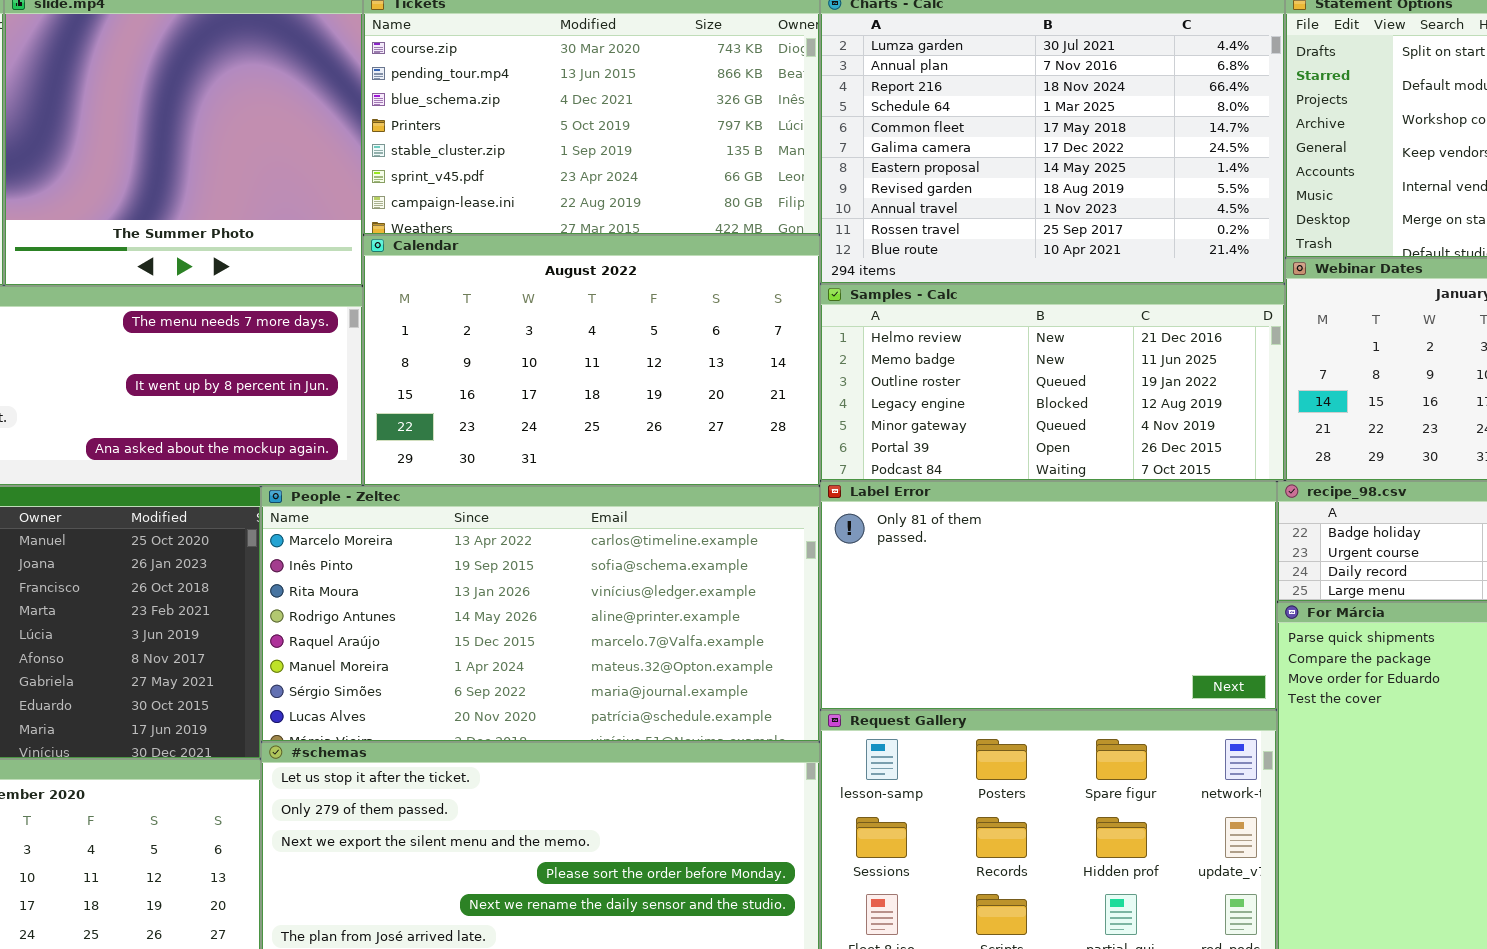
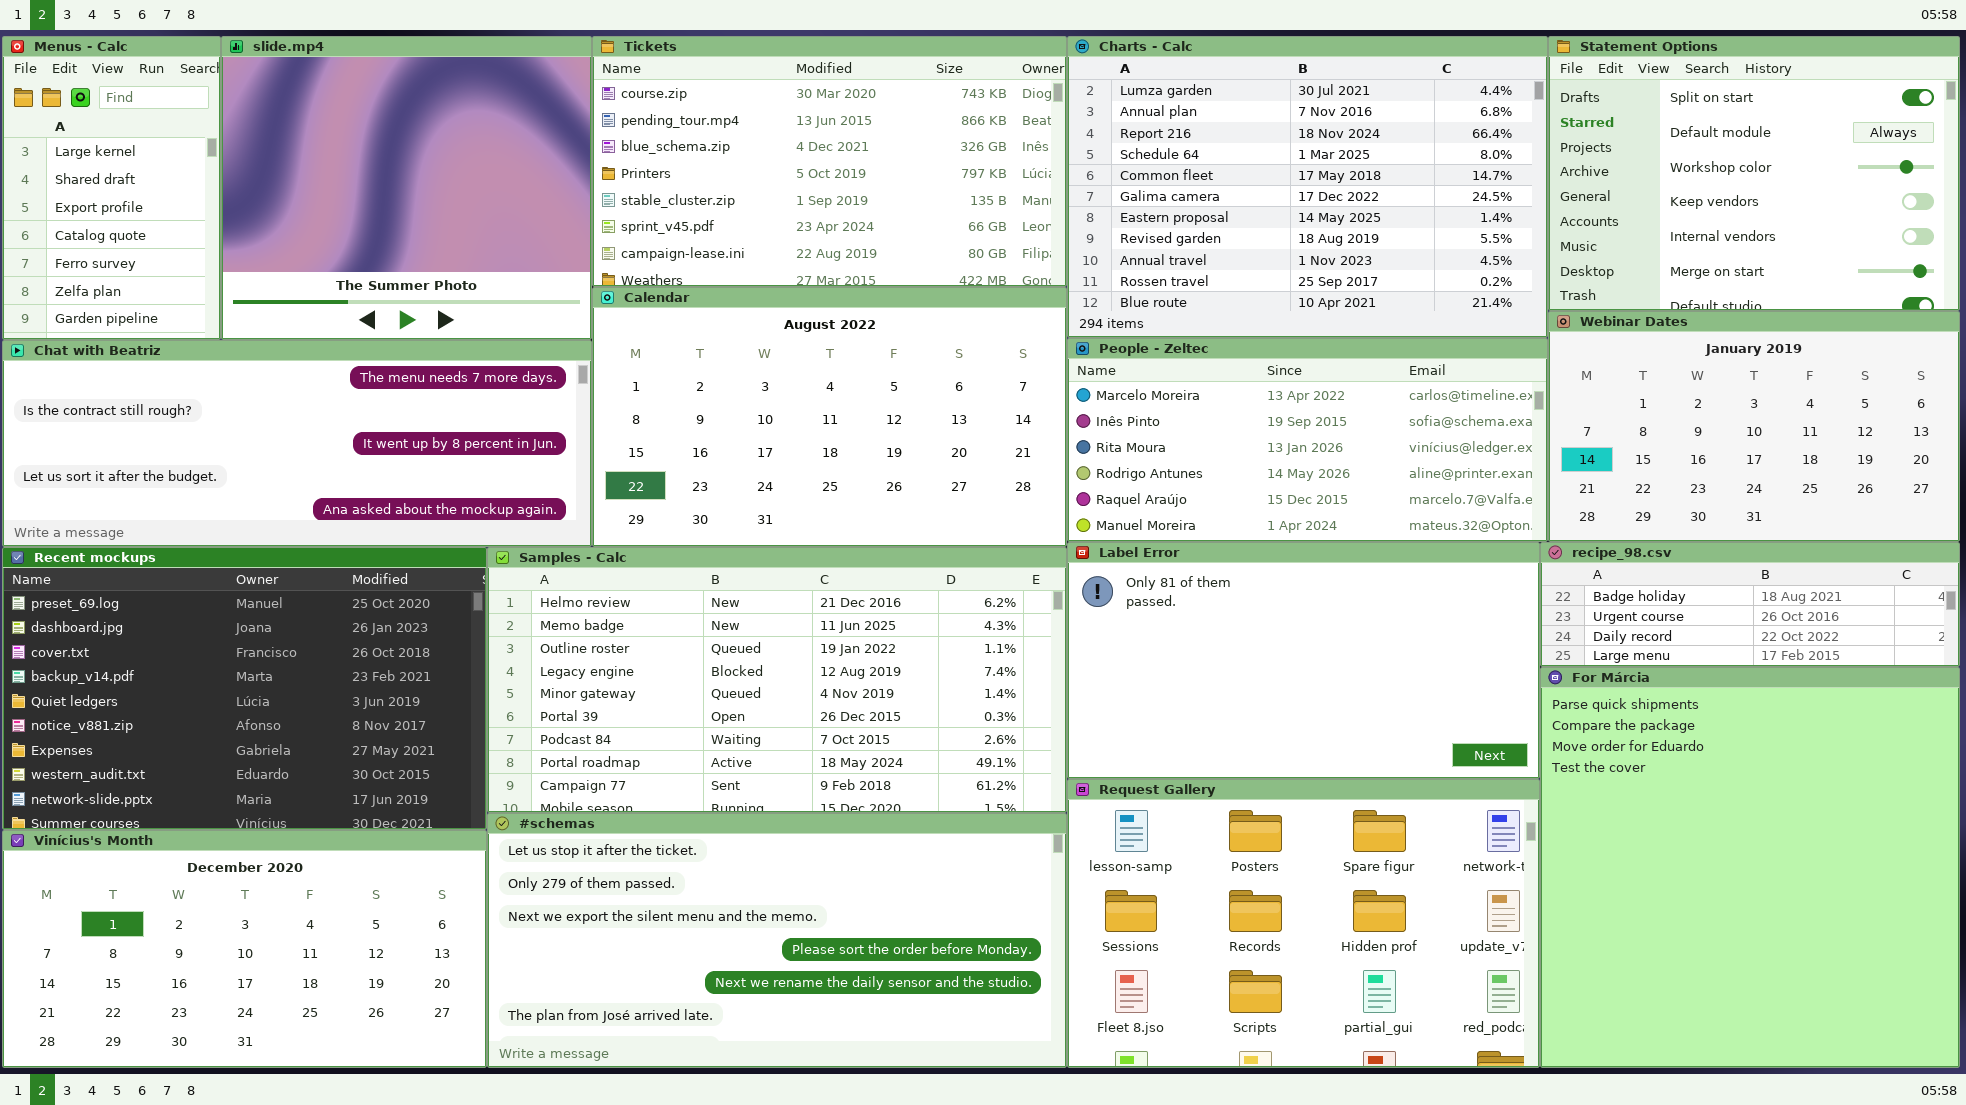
Samples - Calc: [820,284,1285,481] -> [487,547,1067,813], moved, resized
People - Zeltec: [261,486,820,742] -> [1067,338,1548,542], moved, resized

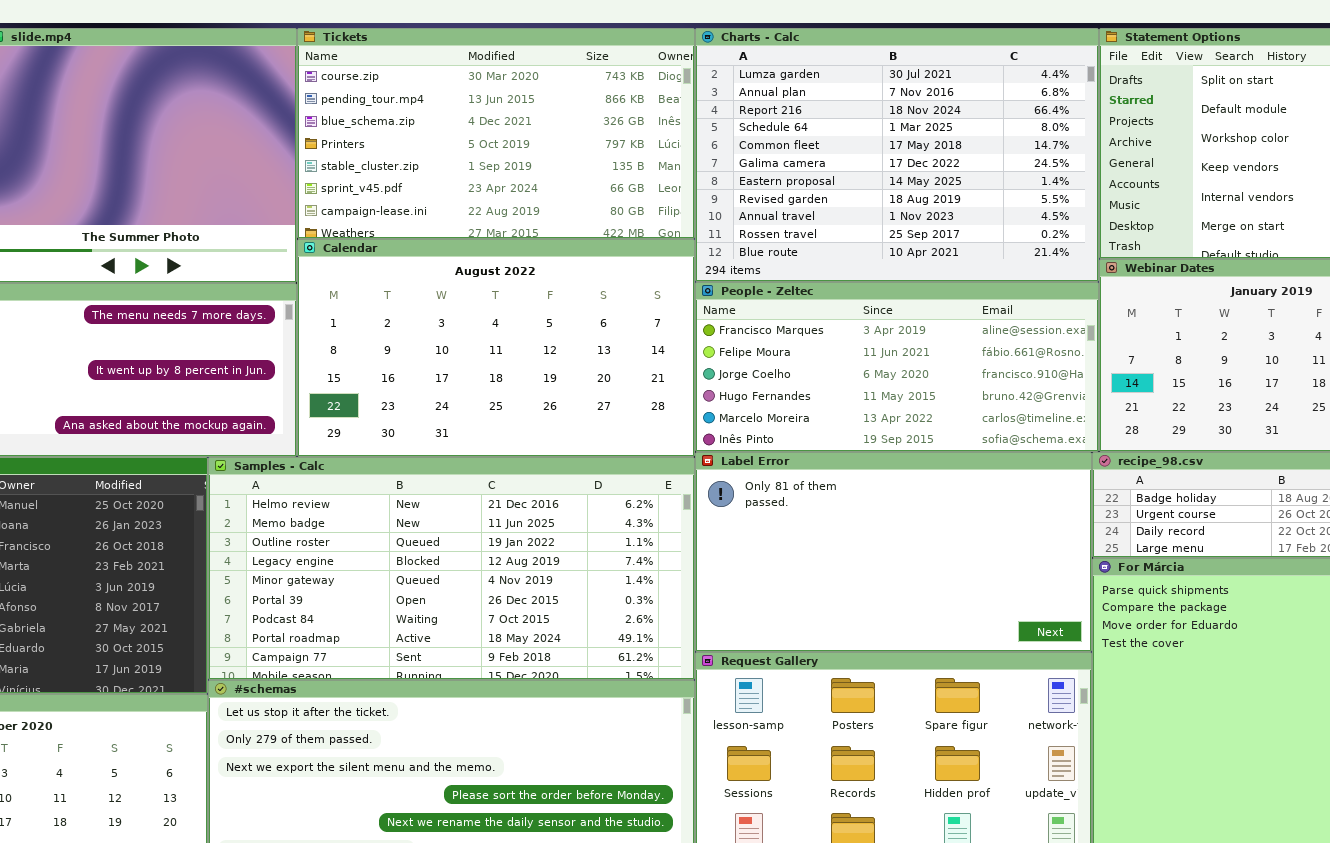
People - Zeltec: [1067,338,1548,542] -> [695,282,1099,452], scrolled up 4 rows

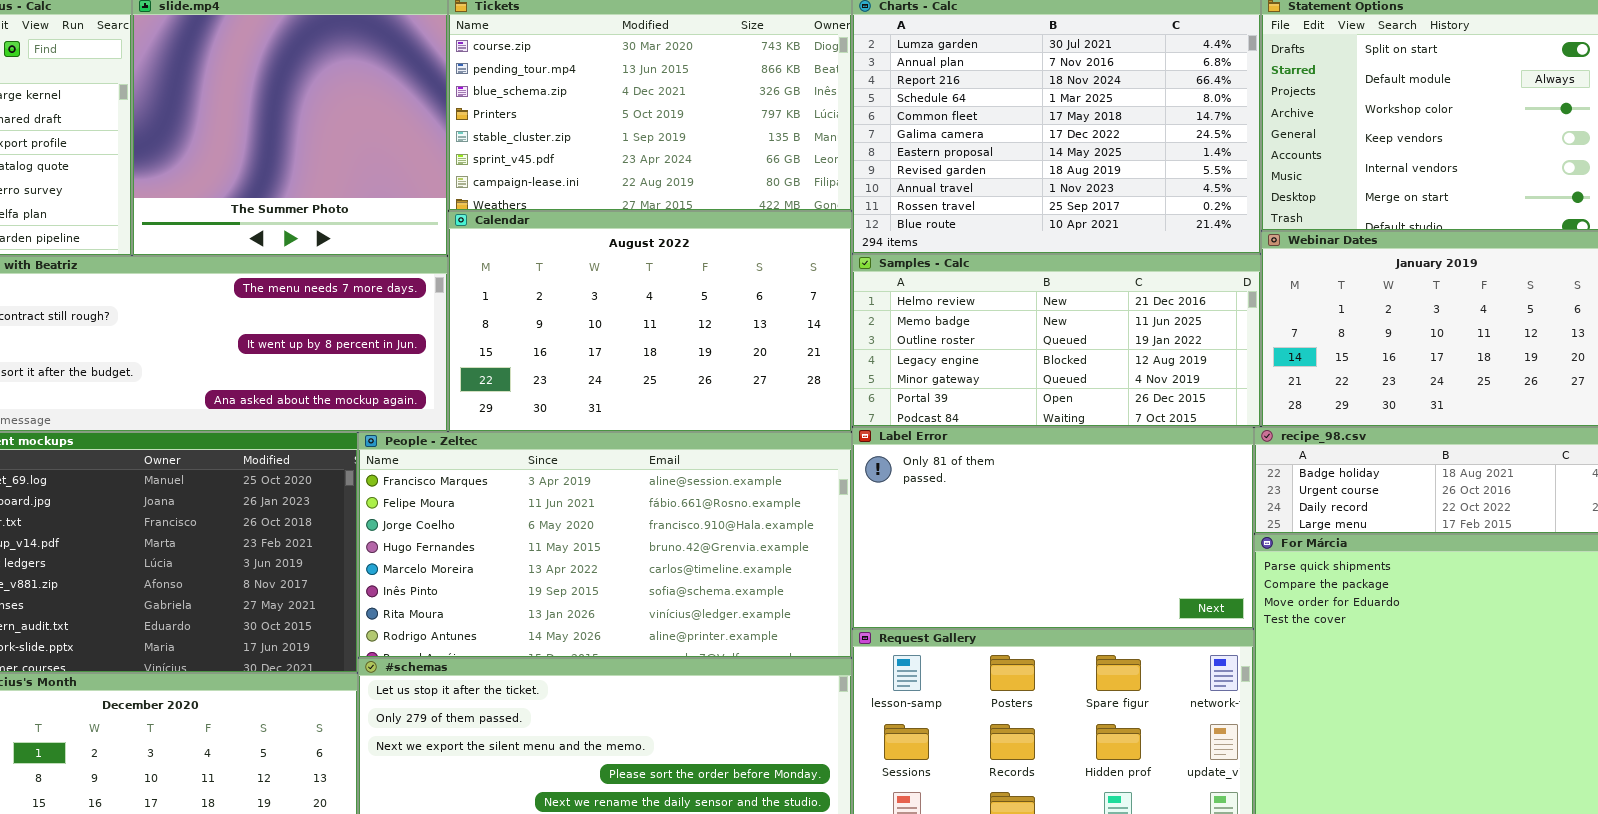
People - Zeltec: [695,282,1099,452] -> [358,432,852,658], moved, resized
Samples - Calc: [208,457,695,680] -> [852,254,1261,427], moved, resized

